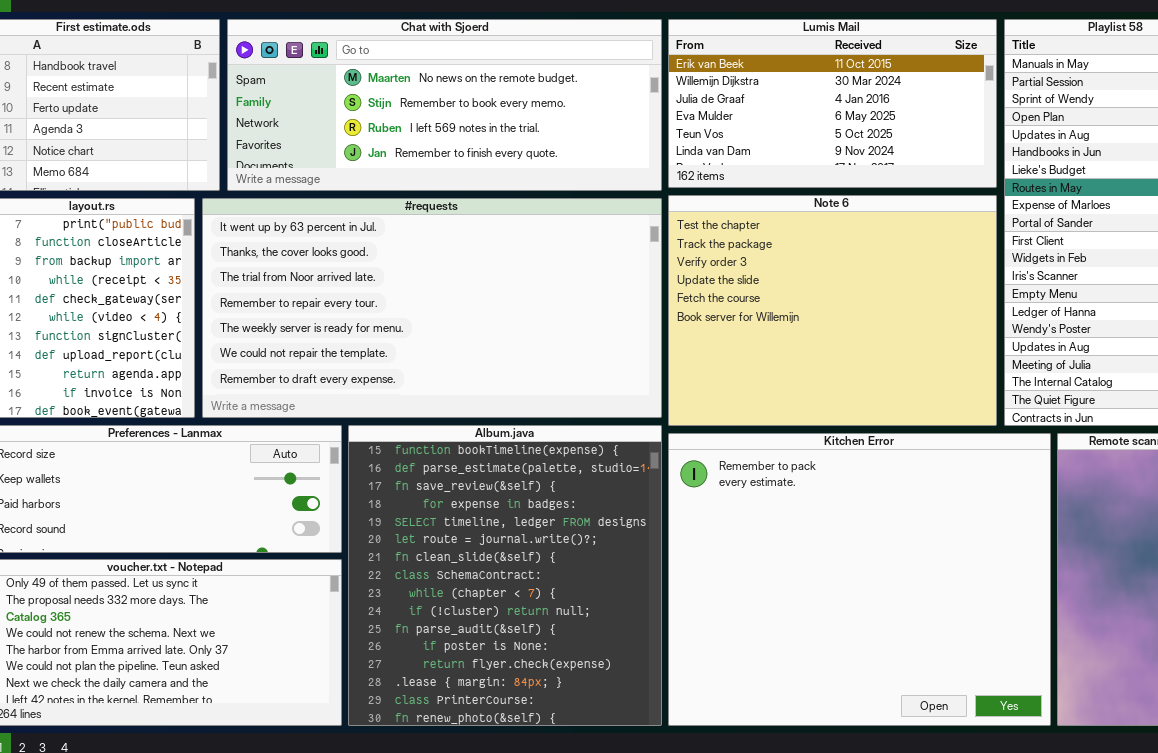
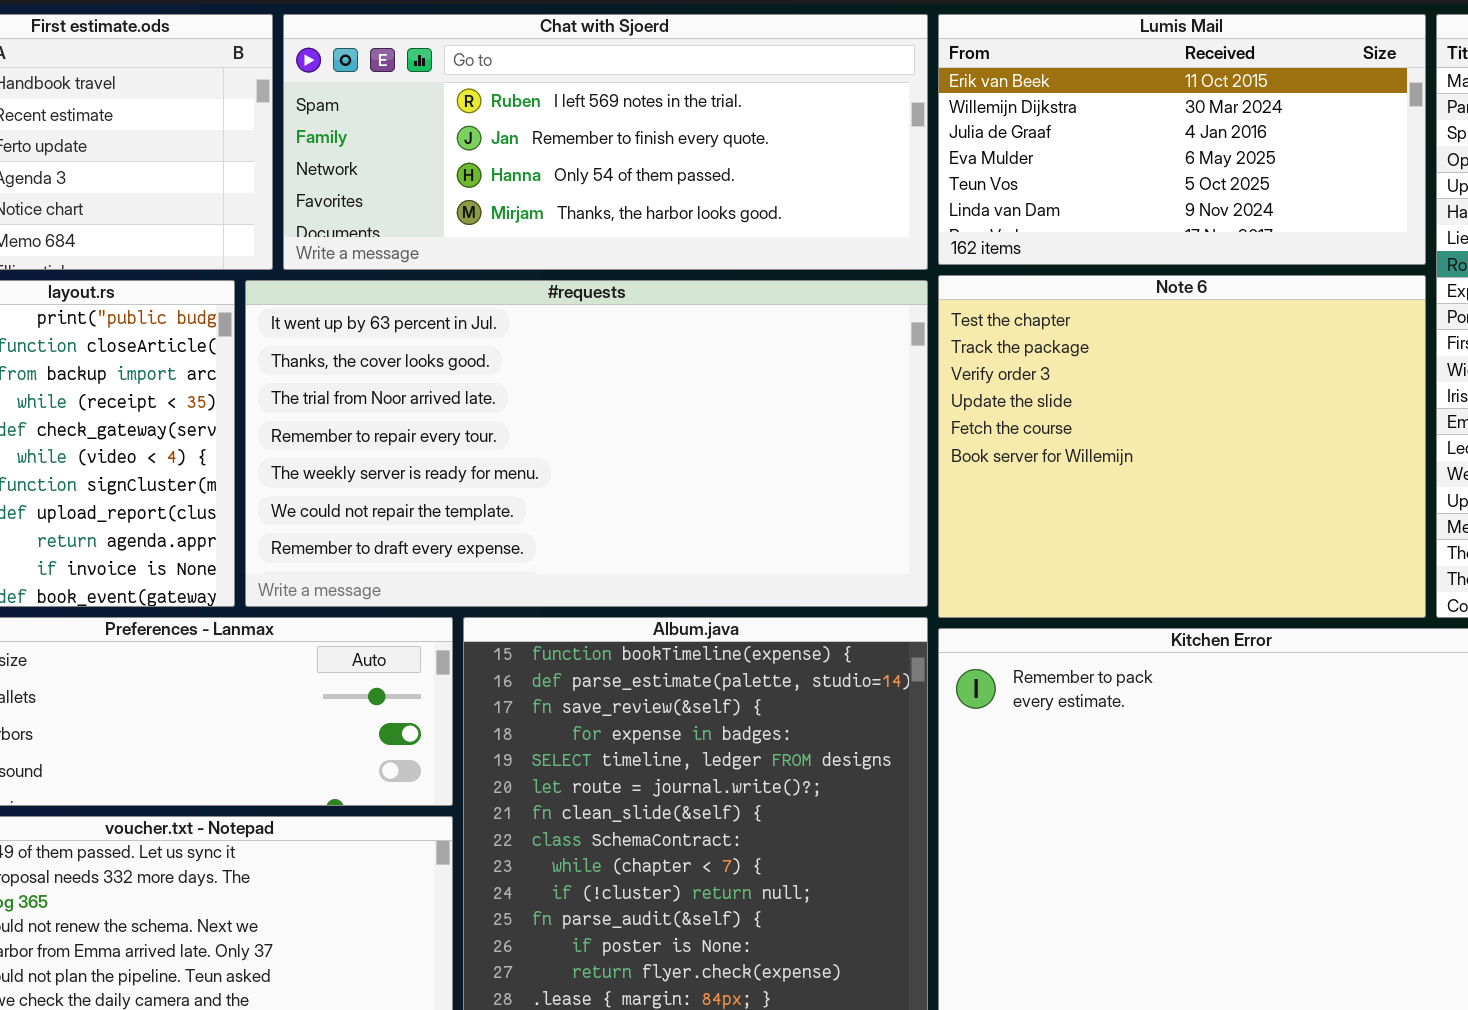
Chat with Sjoerd: [227,19,662,191] -> [283,14,928,270], scrolled down 2 rows

